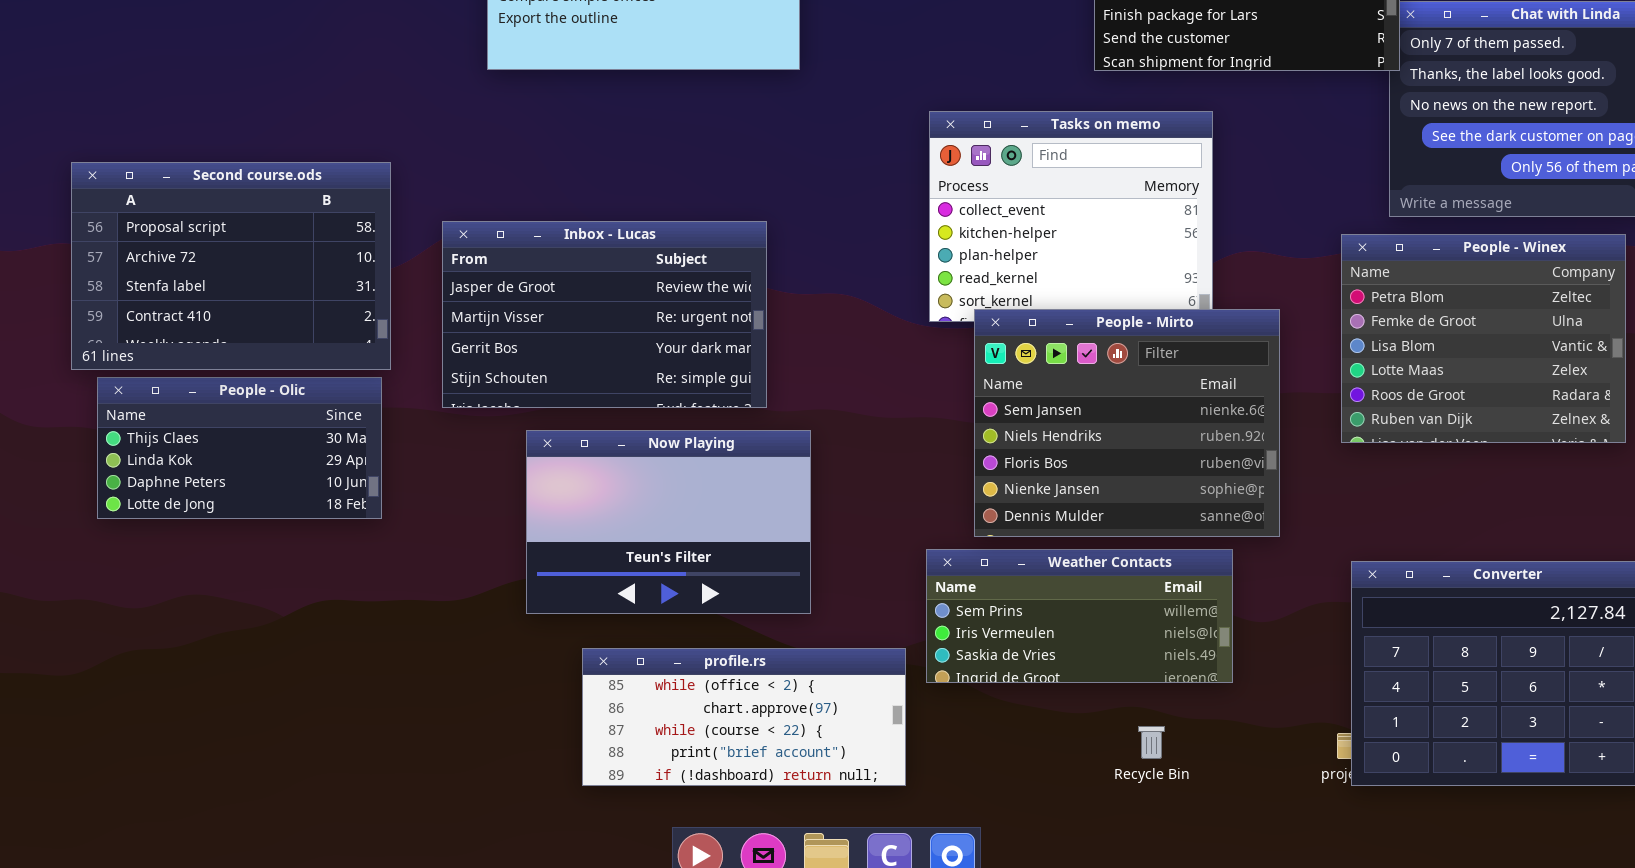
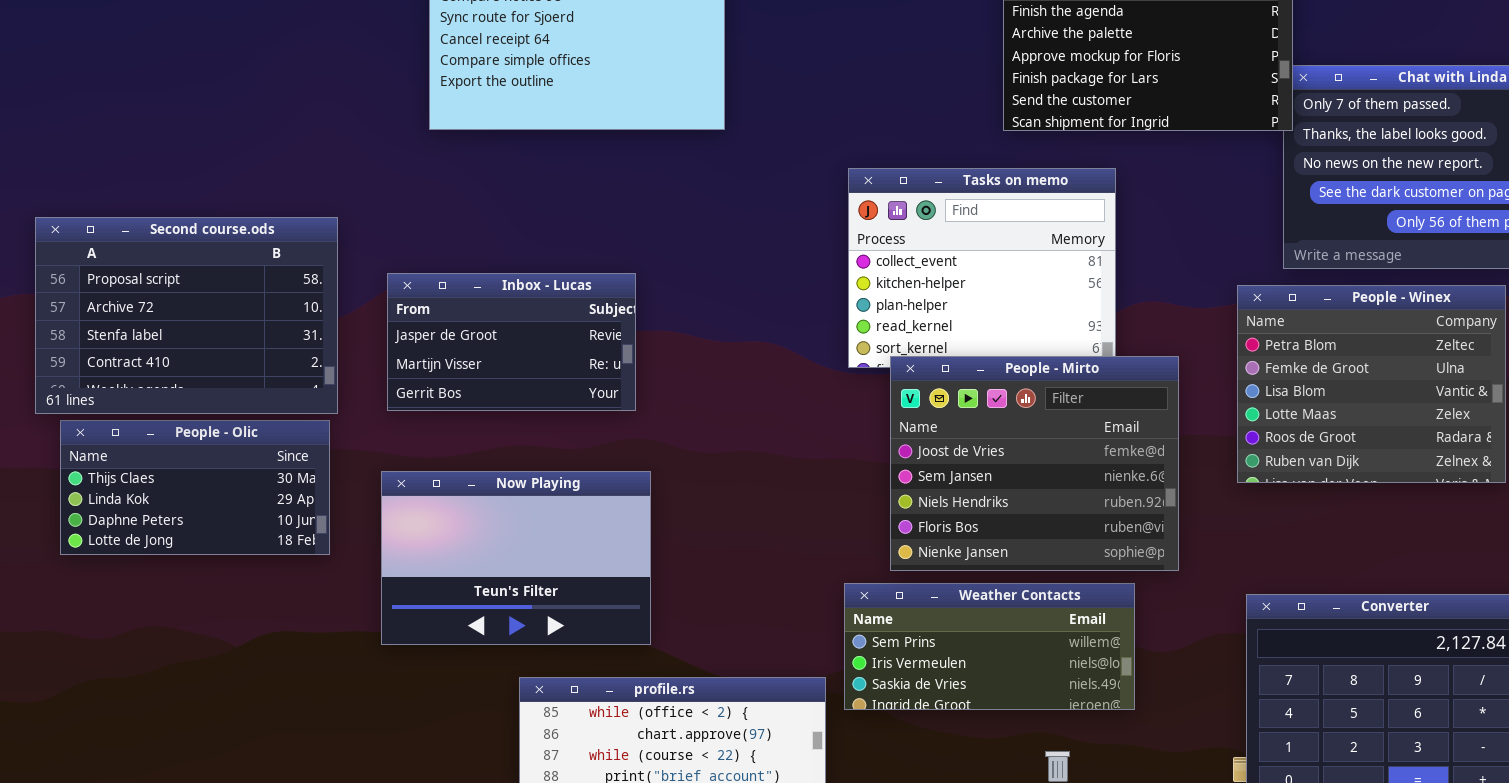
Inbox - Lucas: [442,221,767,408] -> [387,273,636,411], resized
People - Mirto: [974,309,1280,537] -> [890,356,1179,571], scrolled up 1 row
Now Playing: [526,430,811,614] -> [381,471,651,645], moved

